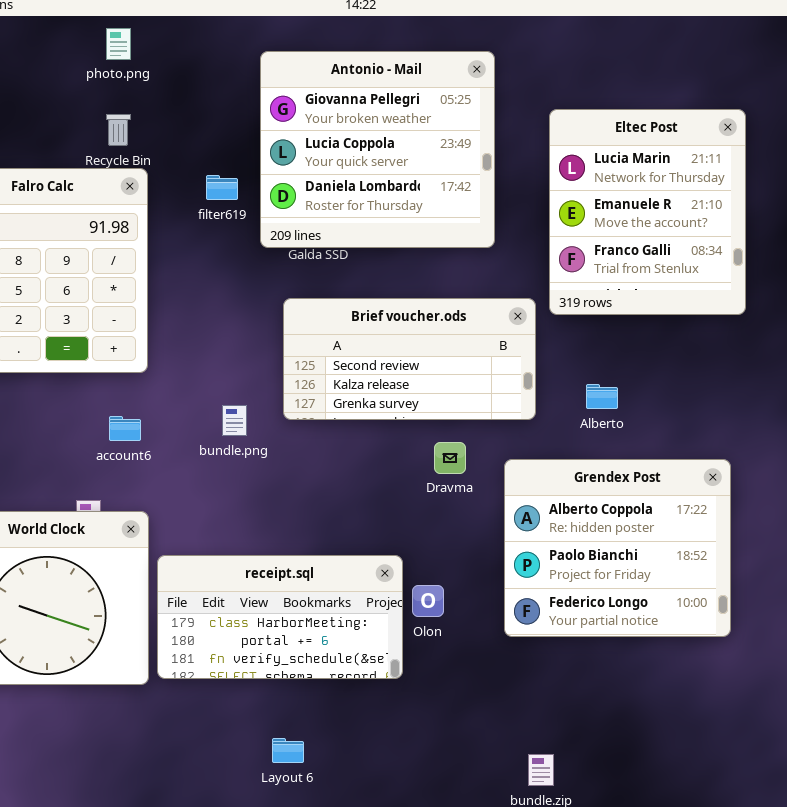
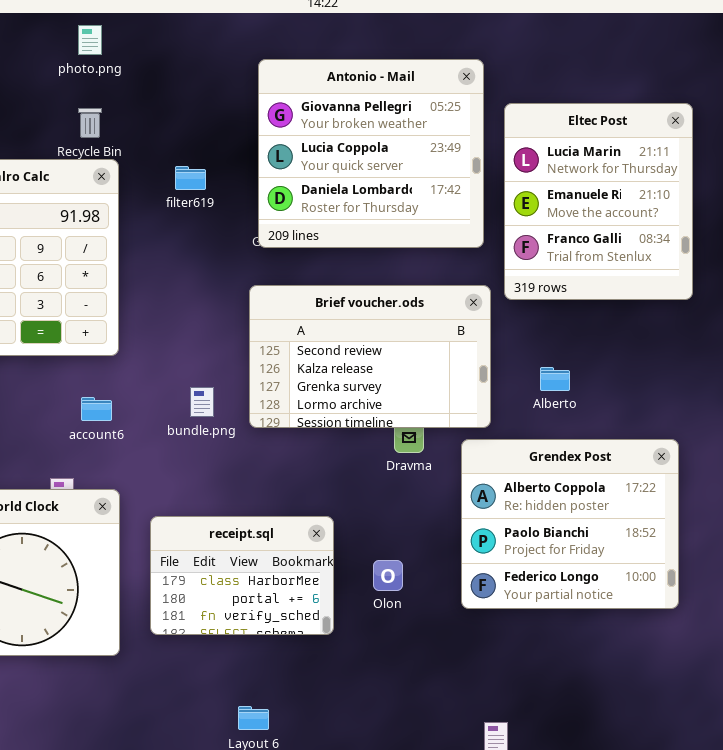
Antonio - Mail: [260,51,495,248] -> [258,59,484,248], moved
Brief voucher.ods: [283,298,536,420] -> [249,285,491,428], resized
receipt.sql: [157,555,403,679] -> [150,516,334,635], moved, resized

